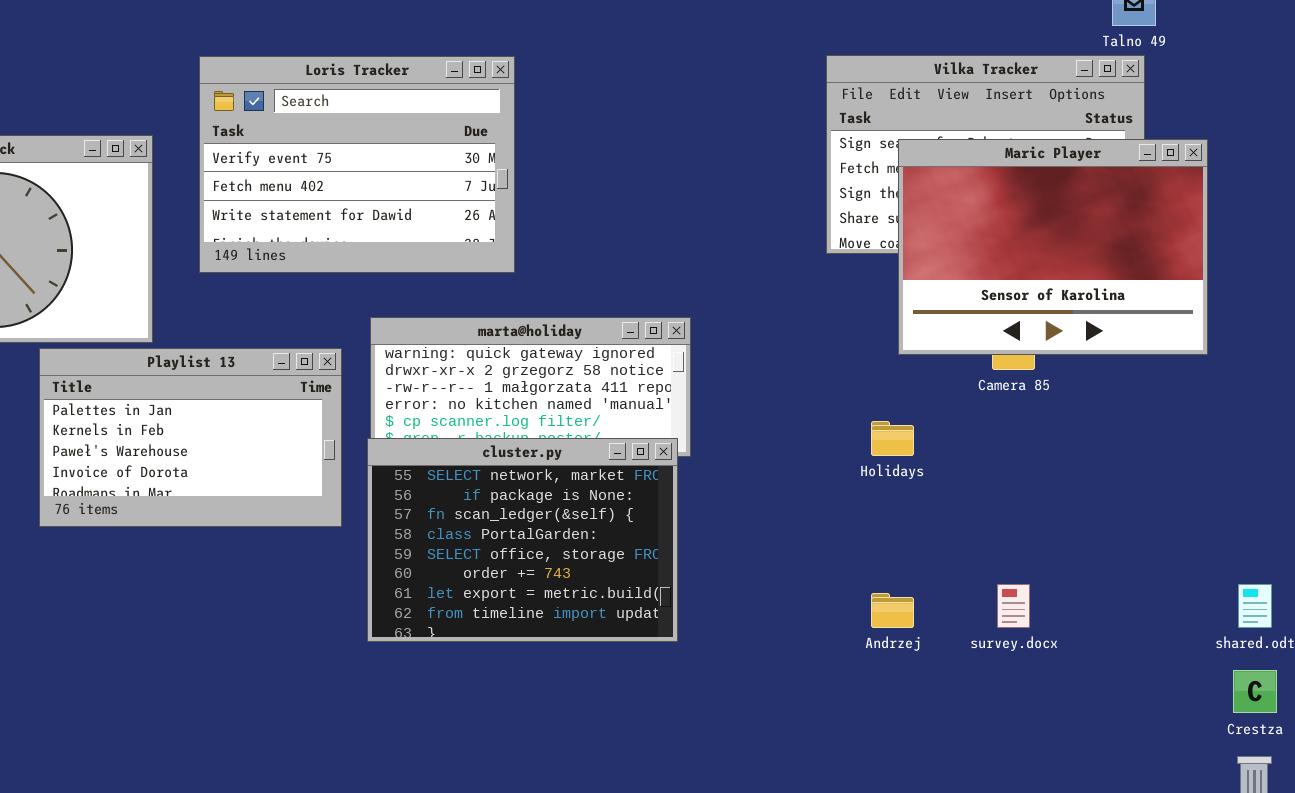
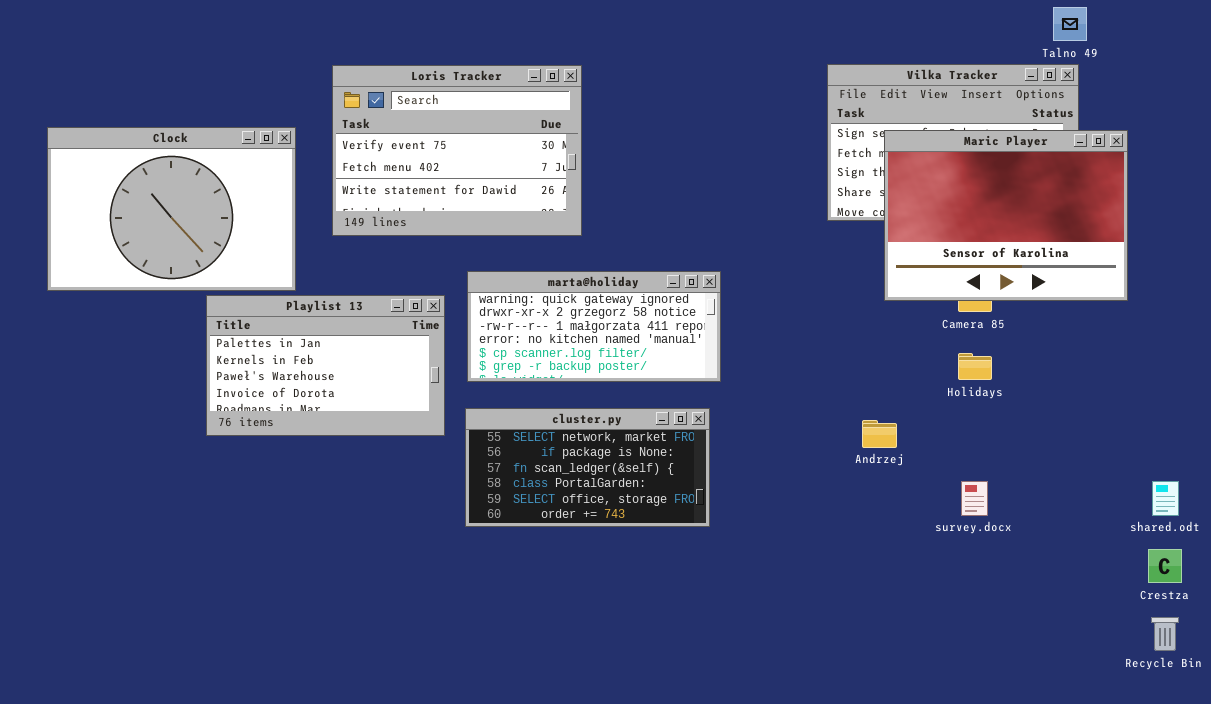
Holidays: [871,421,914,456] -> [958,353,992,380], moved
cluster.py: [367,438,678,642] -> [465,408,710,527], resized
Andrzej: [871,593,914,628] -> [862,420,897,448], moved

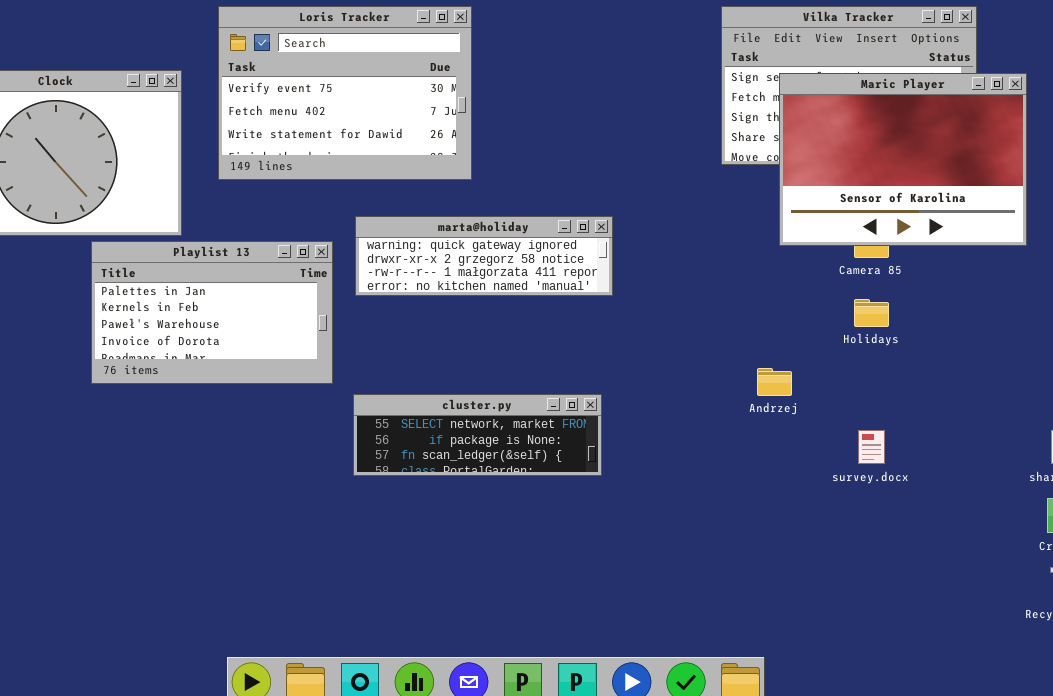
marta@holiday: [467,271,721,382] -> [355,216,613,296], resized
cluster.py: [465,408,710,527] -> [353,394,602,476], resized

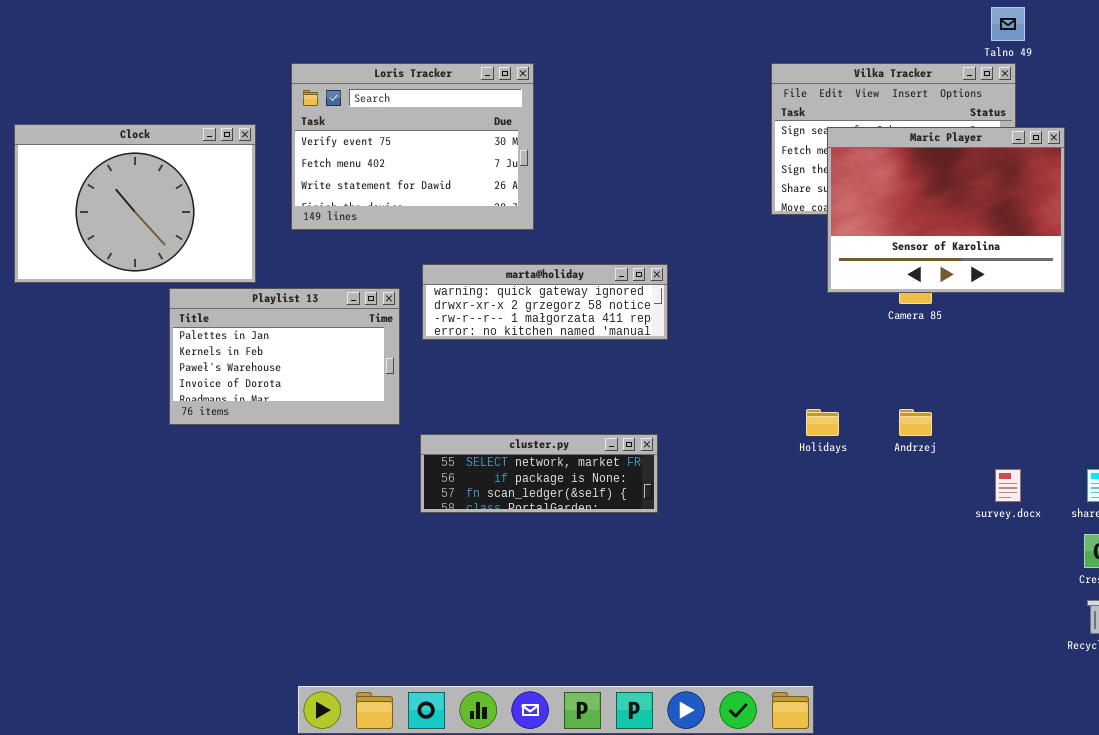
Holidays: [854,299,889,327] -> [806,409,839,436], moved
Andrzej: [757,368,792,396] -> [899,409,932,436], moved
survey.docx: [858,430,885,464] -> [995,469,1021,502], moved

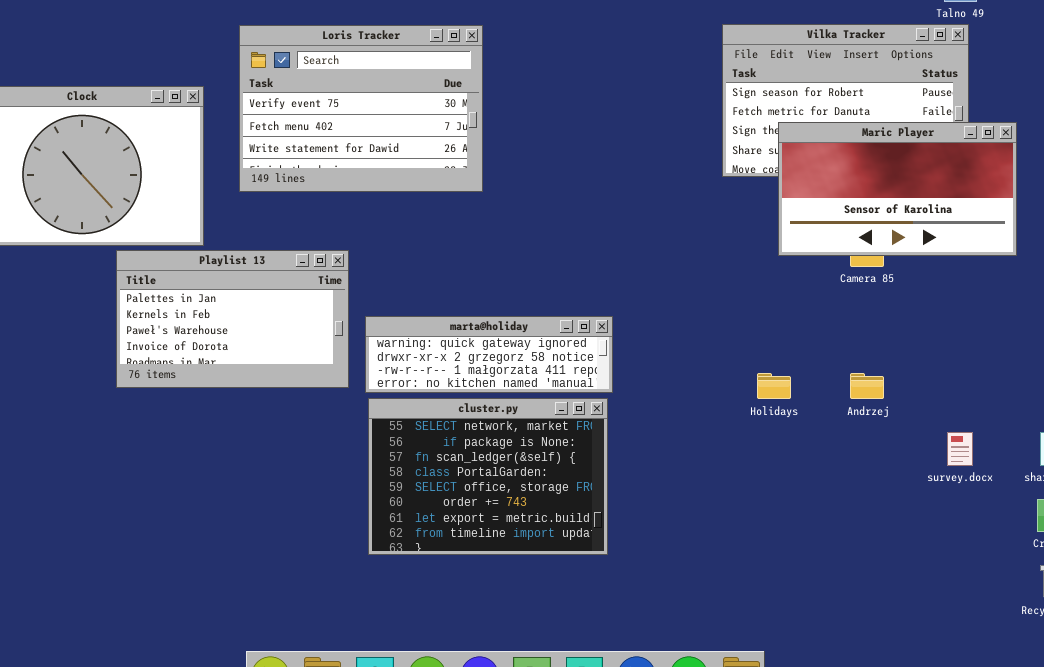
Maric Player: [827,127,1065,293] -> [778,122,1017,256], resized
marta@holiday: [422,264,668,340] -> [365,316,613,393], moved
cluster.py: [420,434,658,513] -> [368,398,608,555], resized

